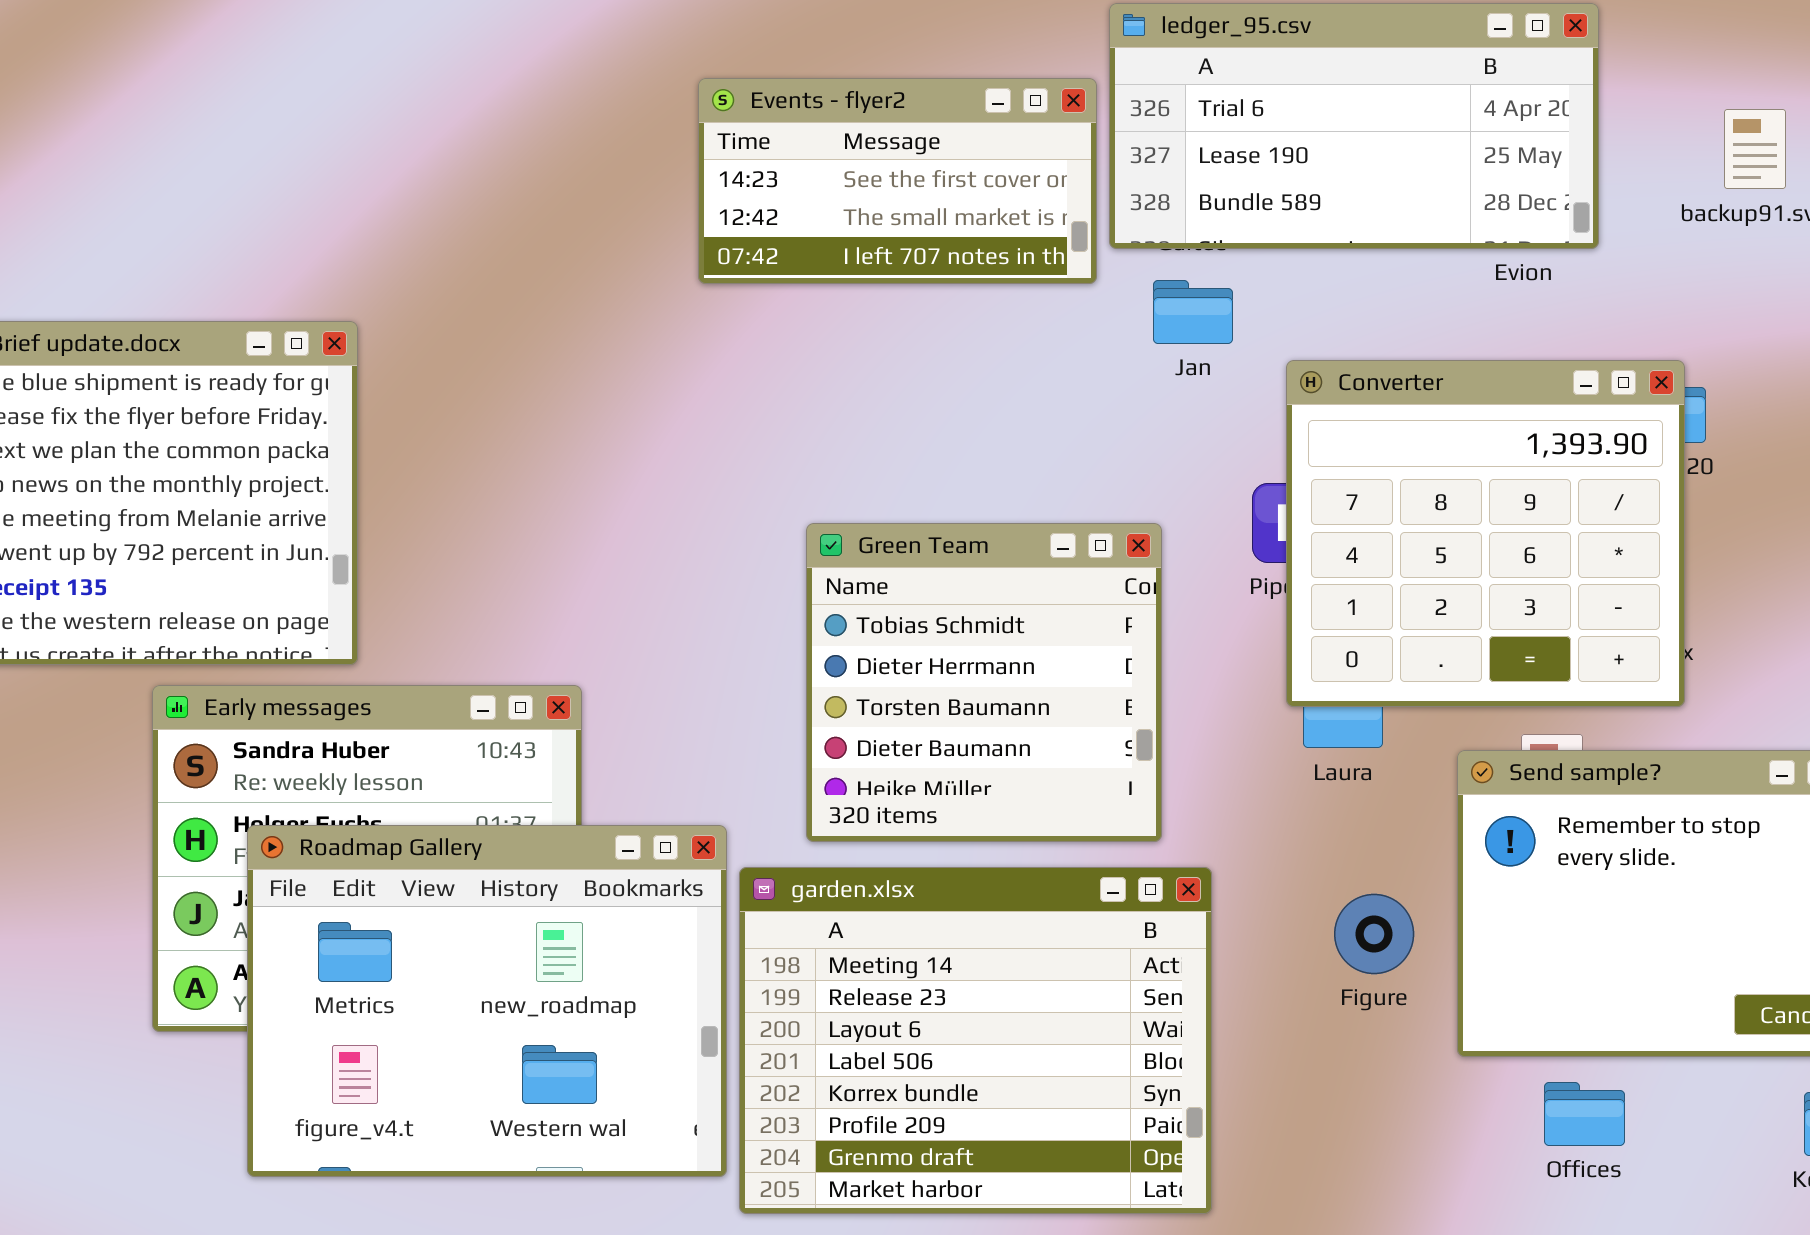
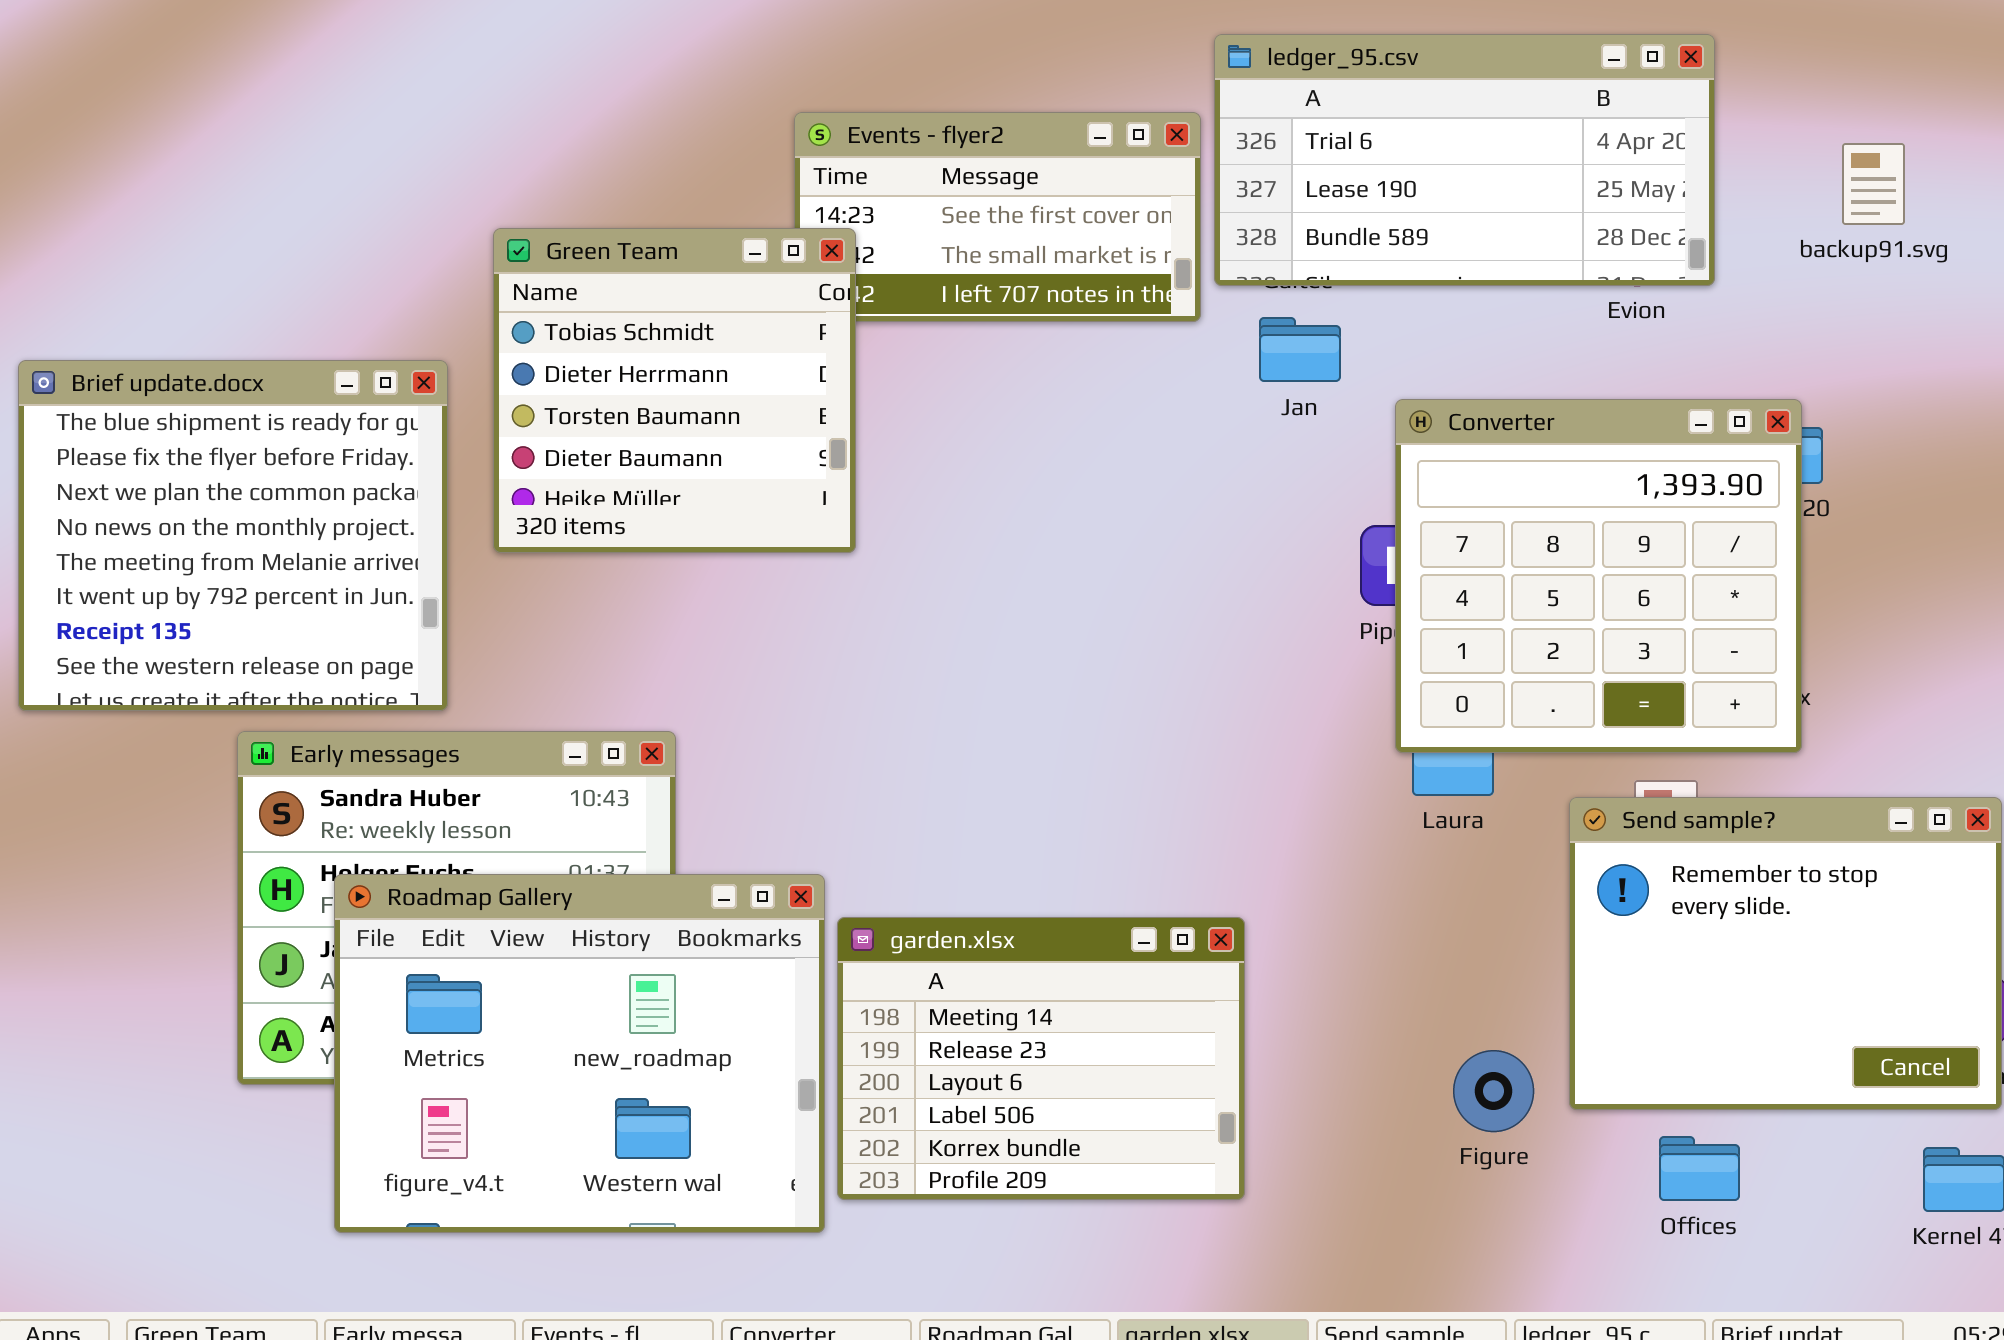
Green Team: [806,523,1162,842] -> [493,228,856,553], moved
garden.xlsx: [739,867,1212,1214] -> [837,917,1245,1200], resized
Figure: [1334,894,1414,974] -> [1453,1050,1534,1132], moved

